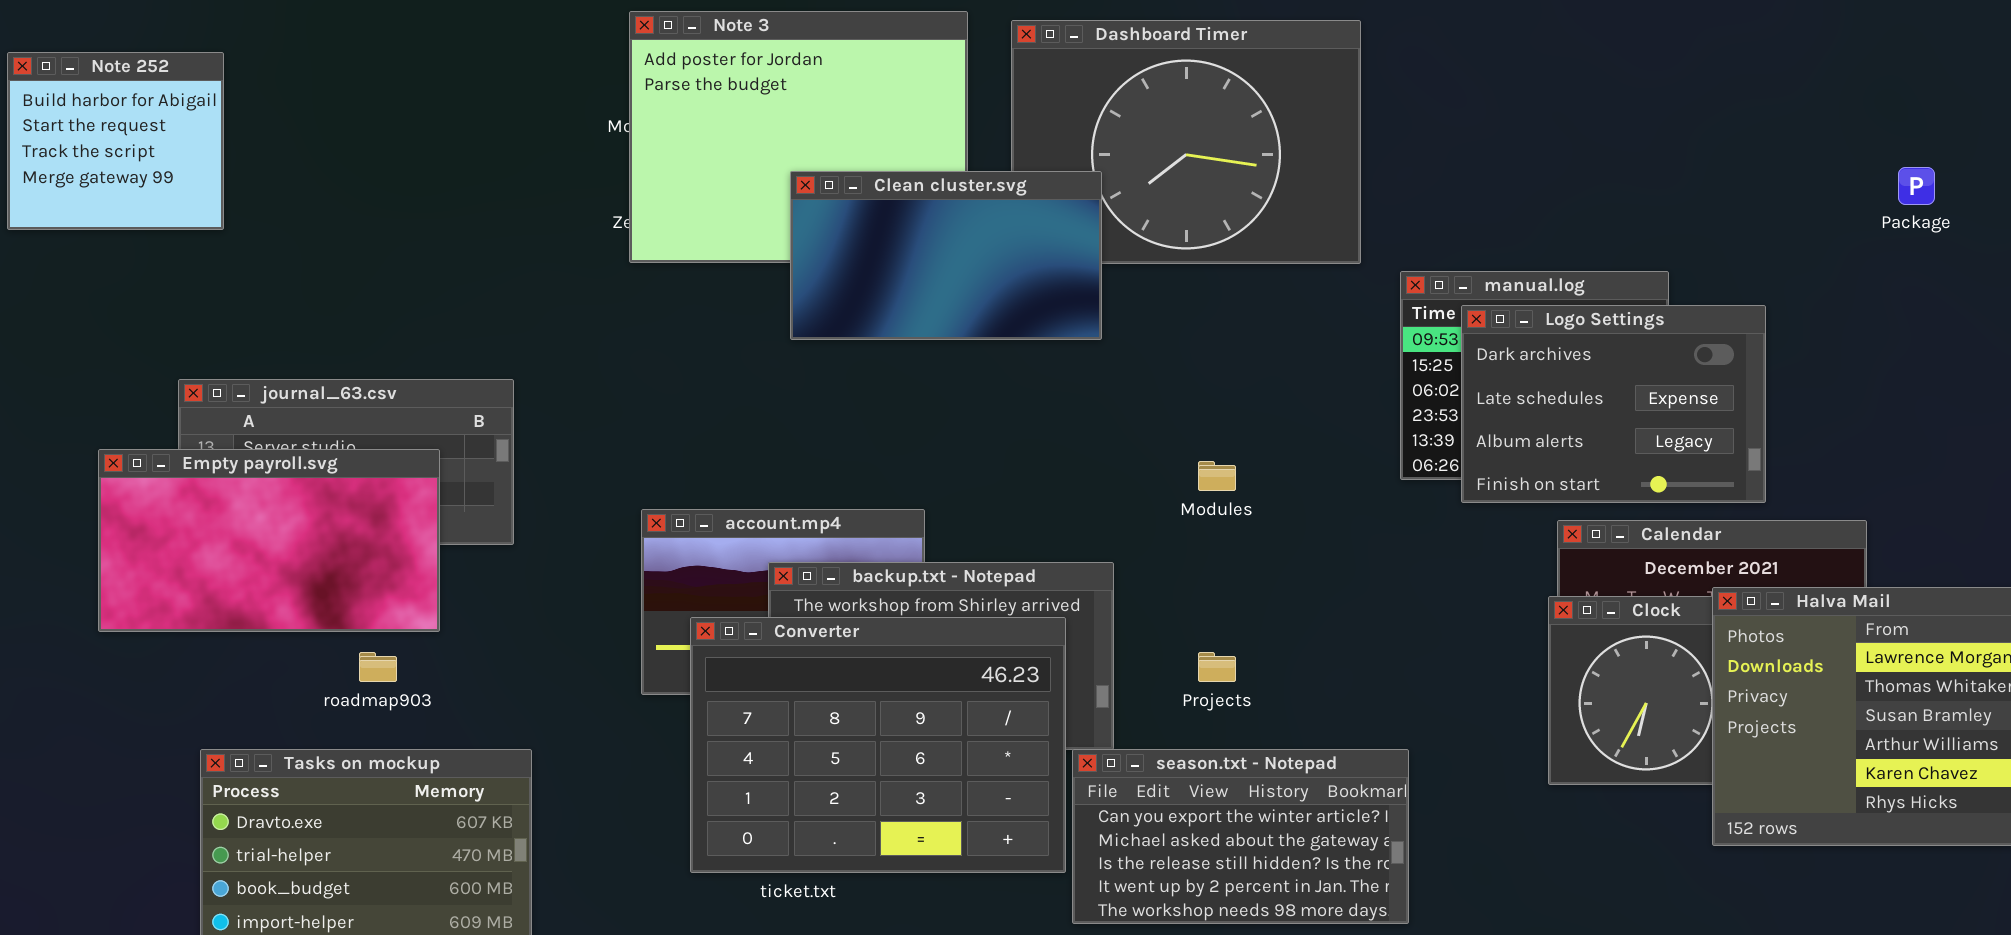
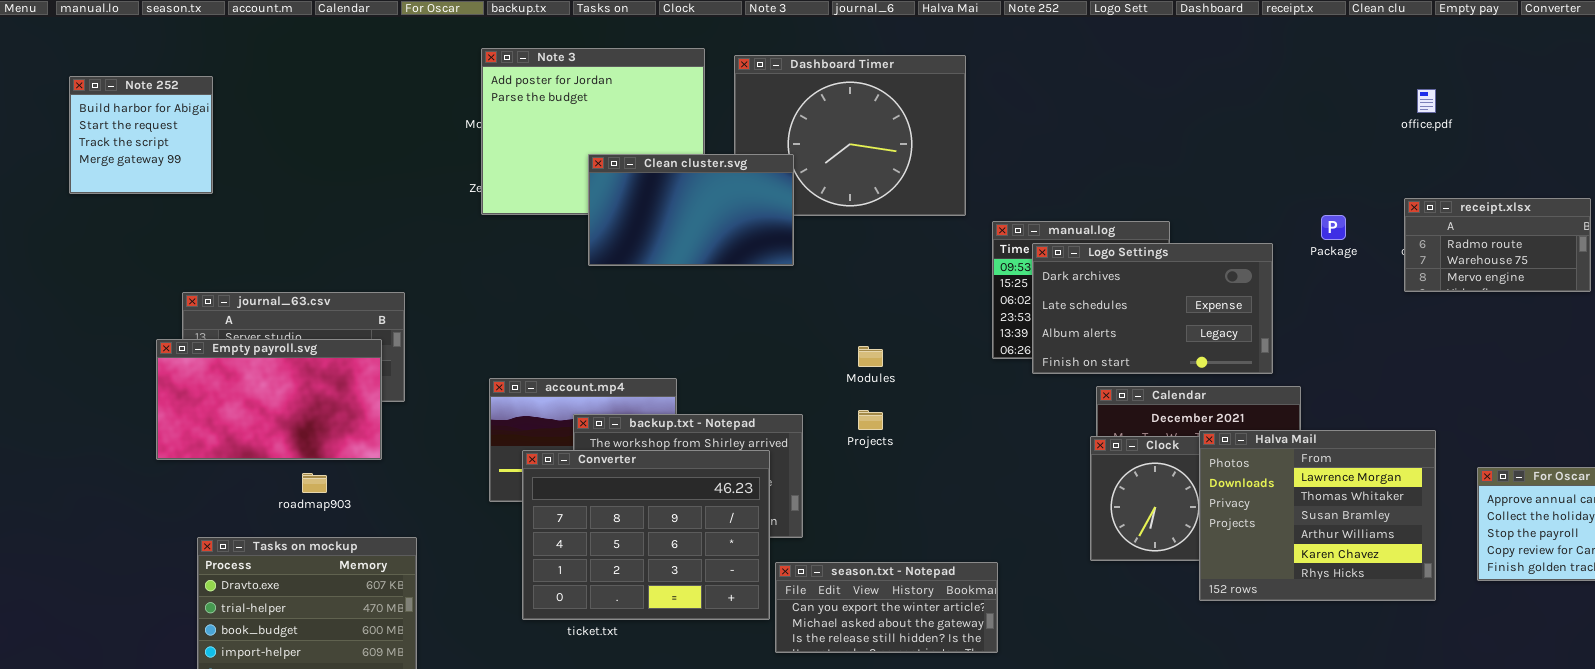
Package: [1898,167,1935,205] -> [1321,215,1346,240], moved
Logo Settings: [1461,305,1766,503] -> [1032,243,1273,374], resized
Empty payroll.svg: [98,449,440,632] -> [156,339,382,460], moved
Projects: [1198,652,1236,682] -> [858,410,883,430], moved
season.txt - Notepad: [1072,749,1409,924] -> [775,562,998,653], resized

